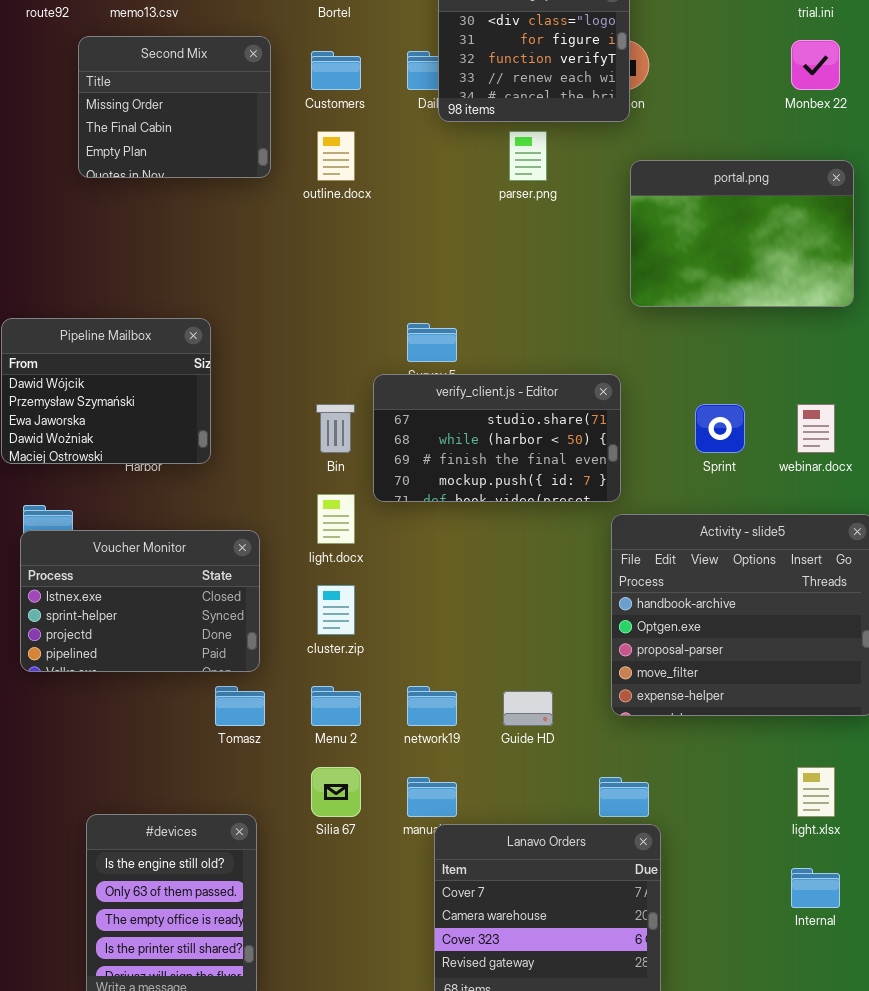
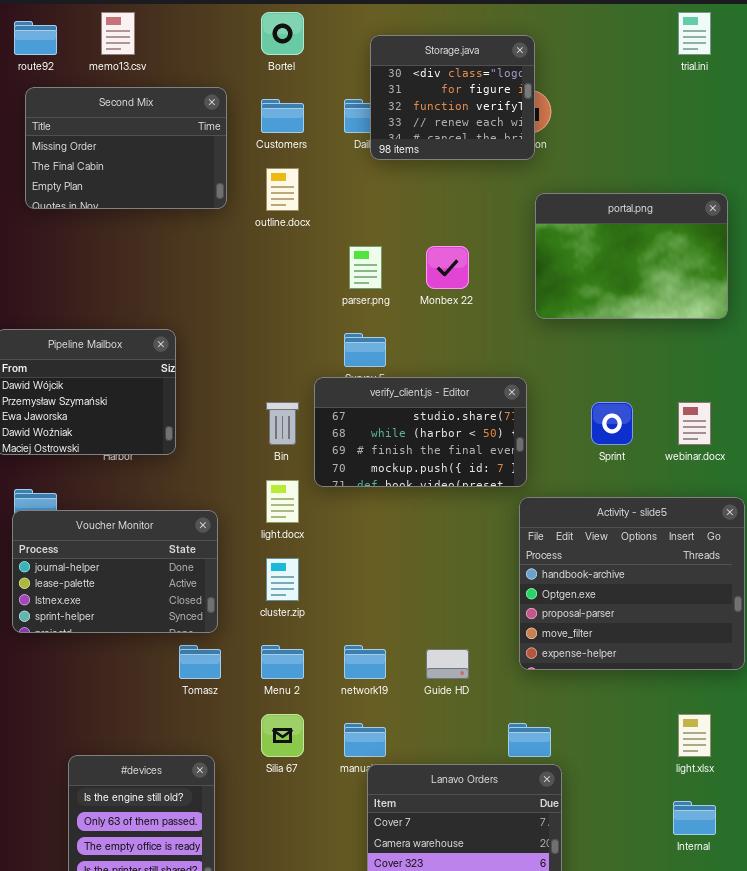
Second Mix: [78,36,271,178] -> [25,87,227,209], resized
Monbex 22: [791,40,840,90] -> [426,246,469,289], moved
parser.png: [509,131,547,181] -> [349,246,382,289], moved
Voucher Monitor: [20,530,260,672] -> [12,510,218,633], scrolled up 2 rows

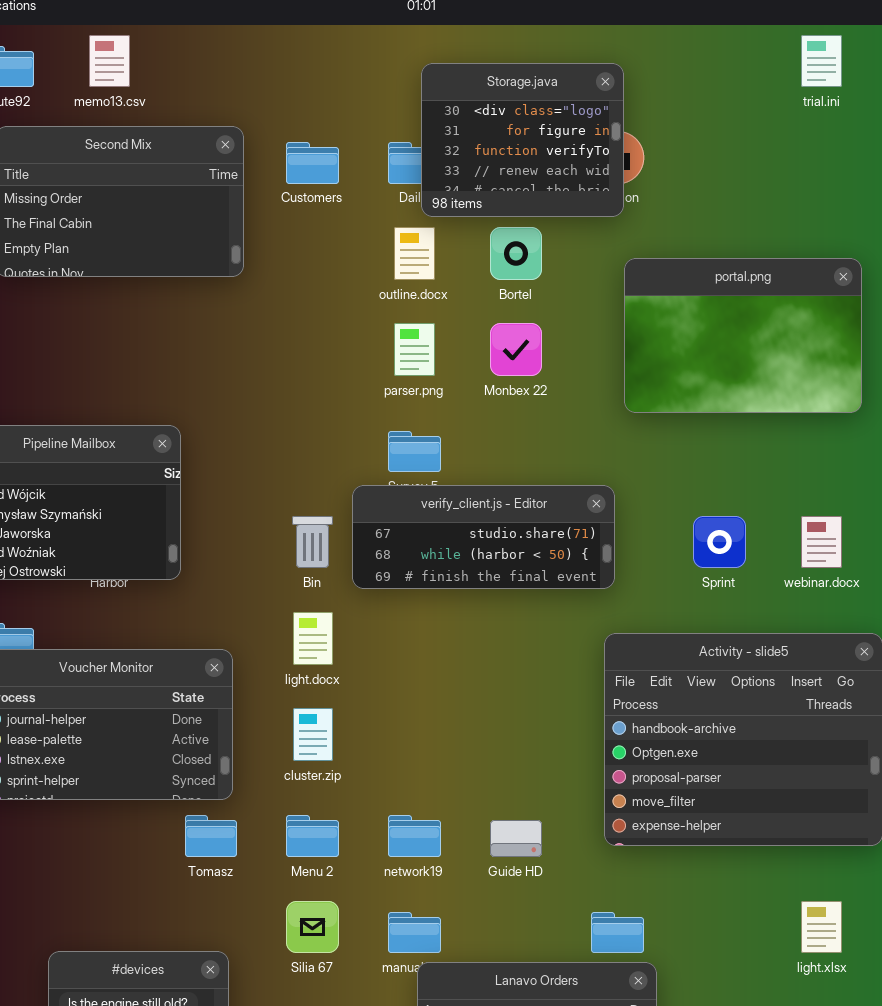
Bortel: [261,12,304,55] -> [490,227,542,280], moved
outline.docx: [266,168,299,211] -> [394,227,435,280], moved
verify_client.js - Editor: [314,377,527,487] -> [352,485,615,589], resized

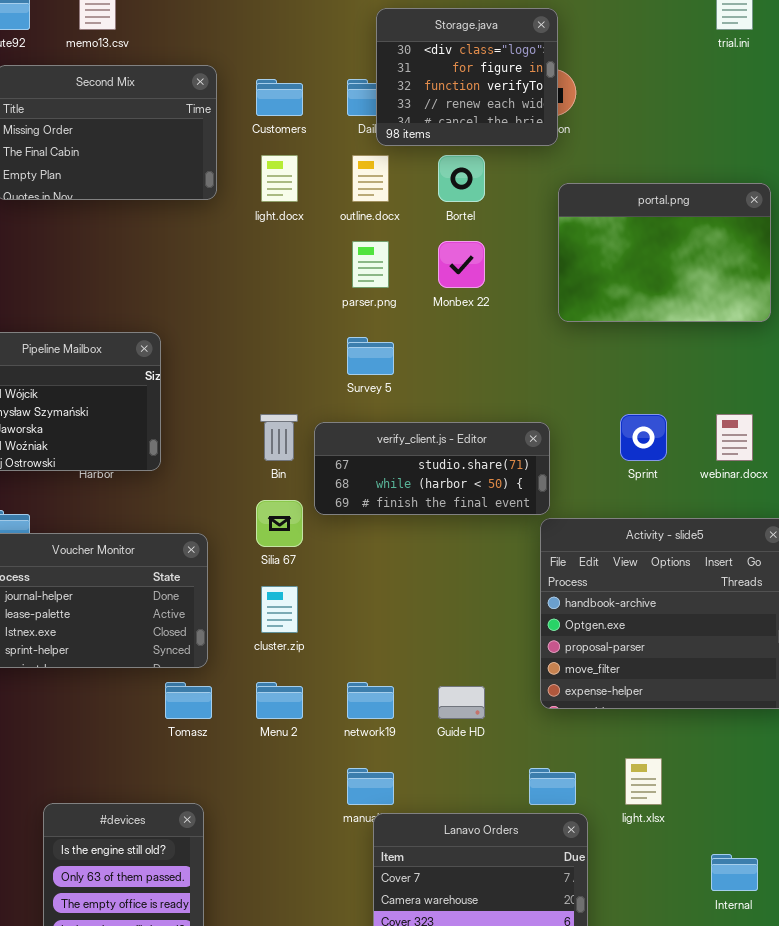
verify_client.js - Editor: [352,485,615,589] -> [314,422,550,515], moved
light.docx: [293,612,333,665] -> [261,155,298,202], moved
Silia 67: [286,901,339,953] -> [256,500,303,547], moved
light.xlsx: [801,901,842,953] -> [625,758,662,805], moved

